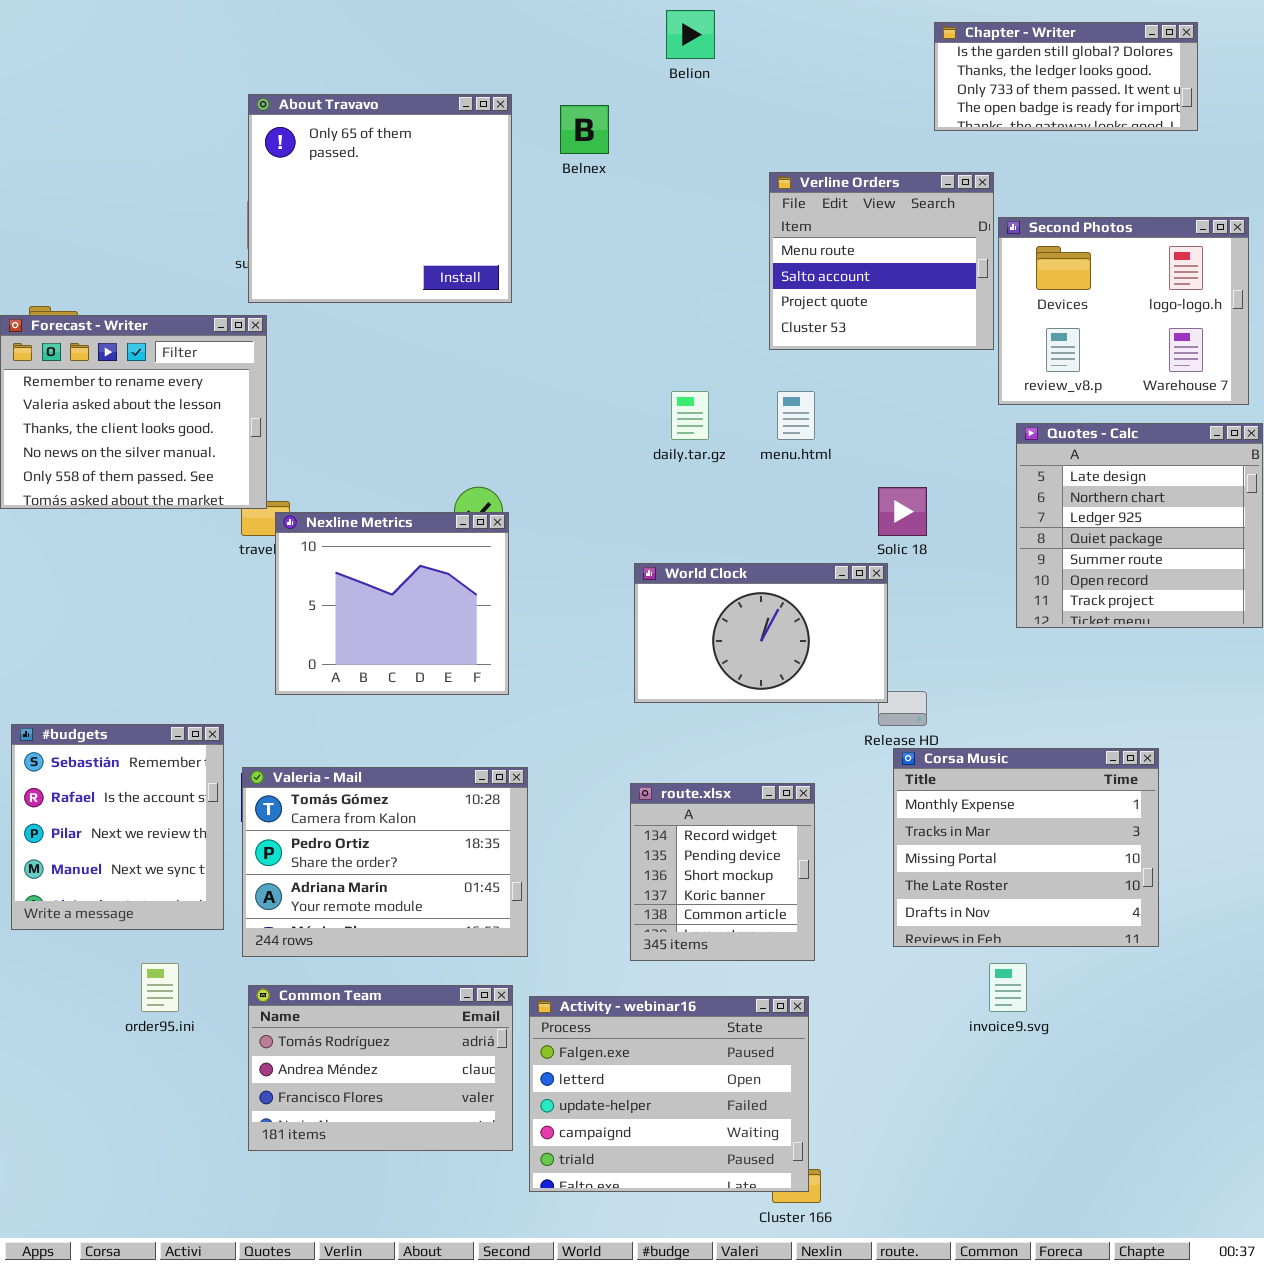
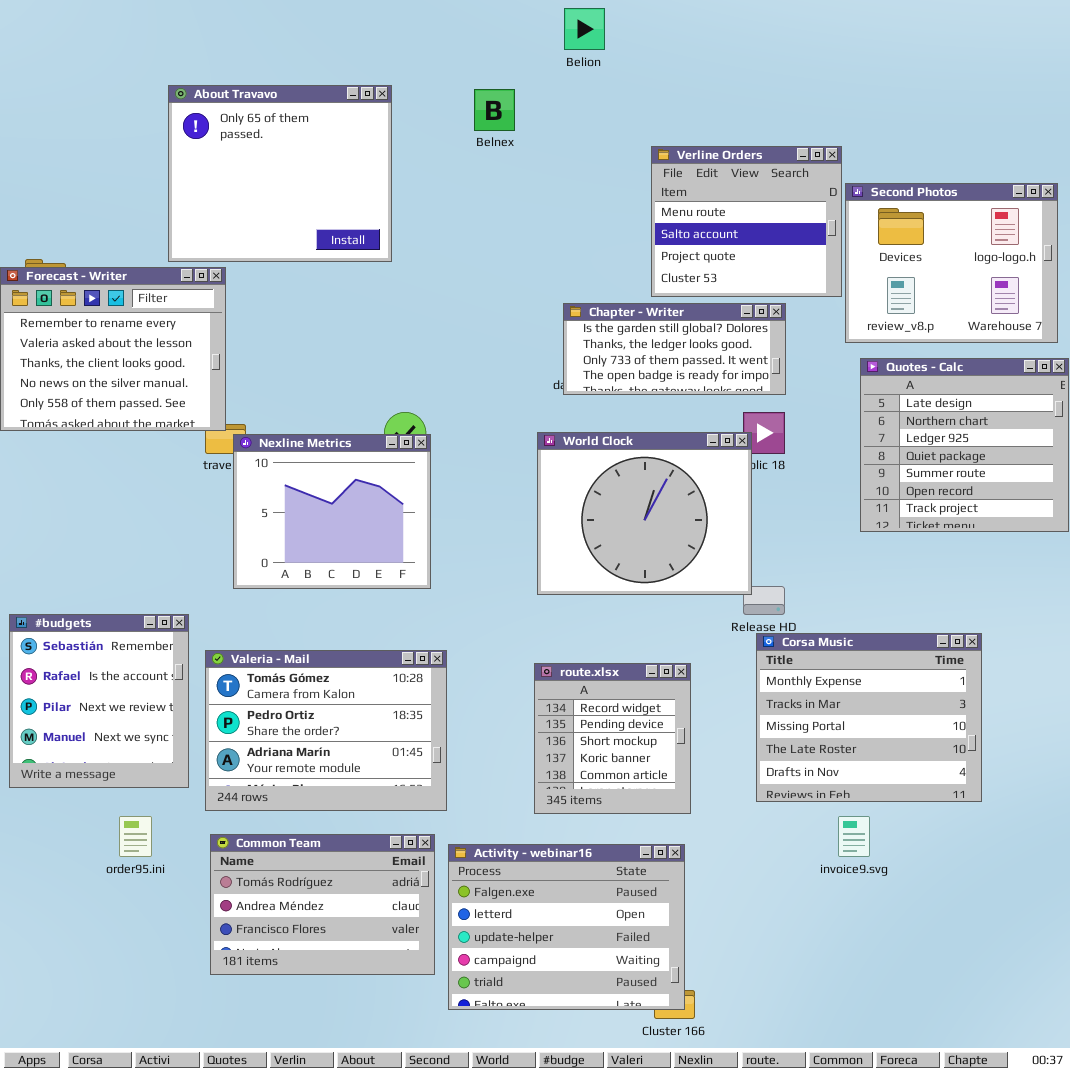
Chapter - Writer: [934,22,1198,131] -> [563,303,786,395], moved
About Travavo: [248,94,512,303] -> [168,85,392,262], moved
World Clock: [634,563,888,703] -> [537,432,752,595], resized

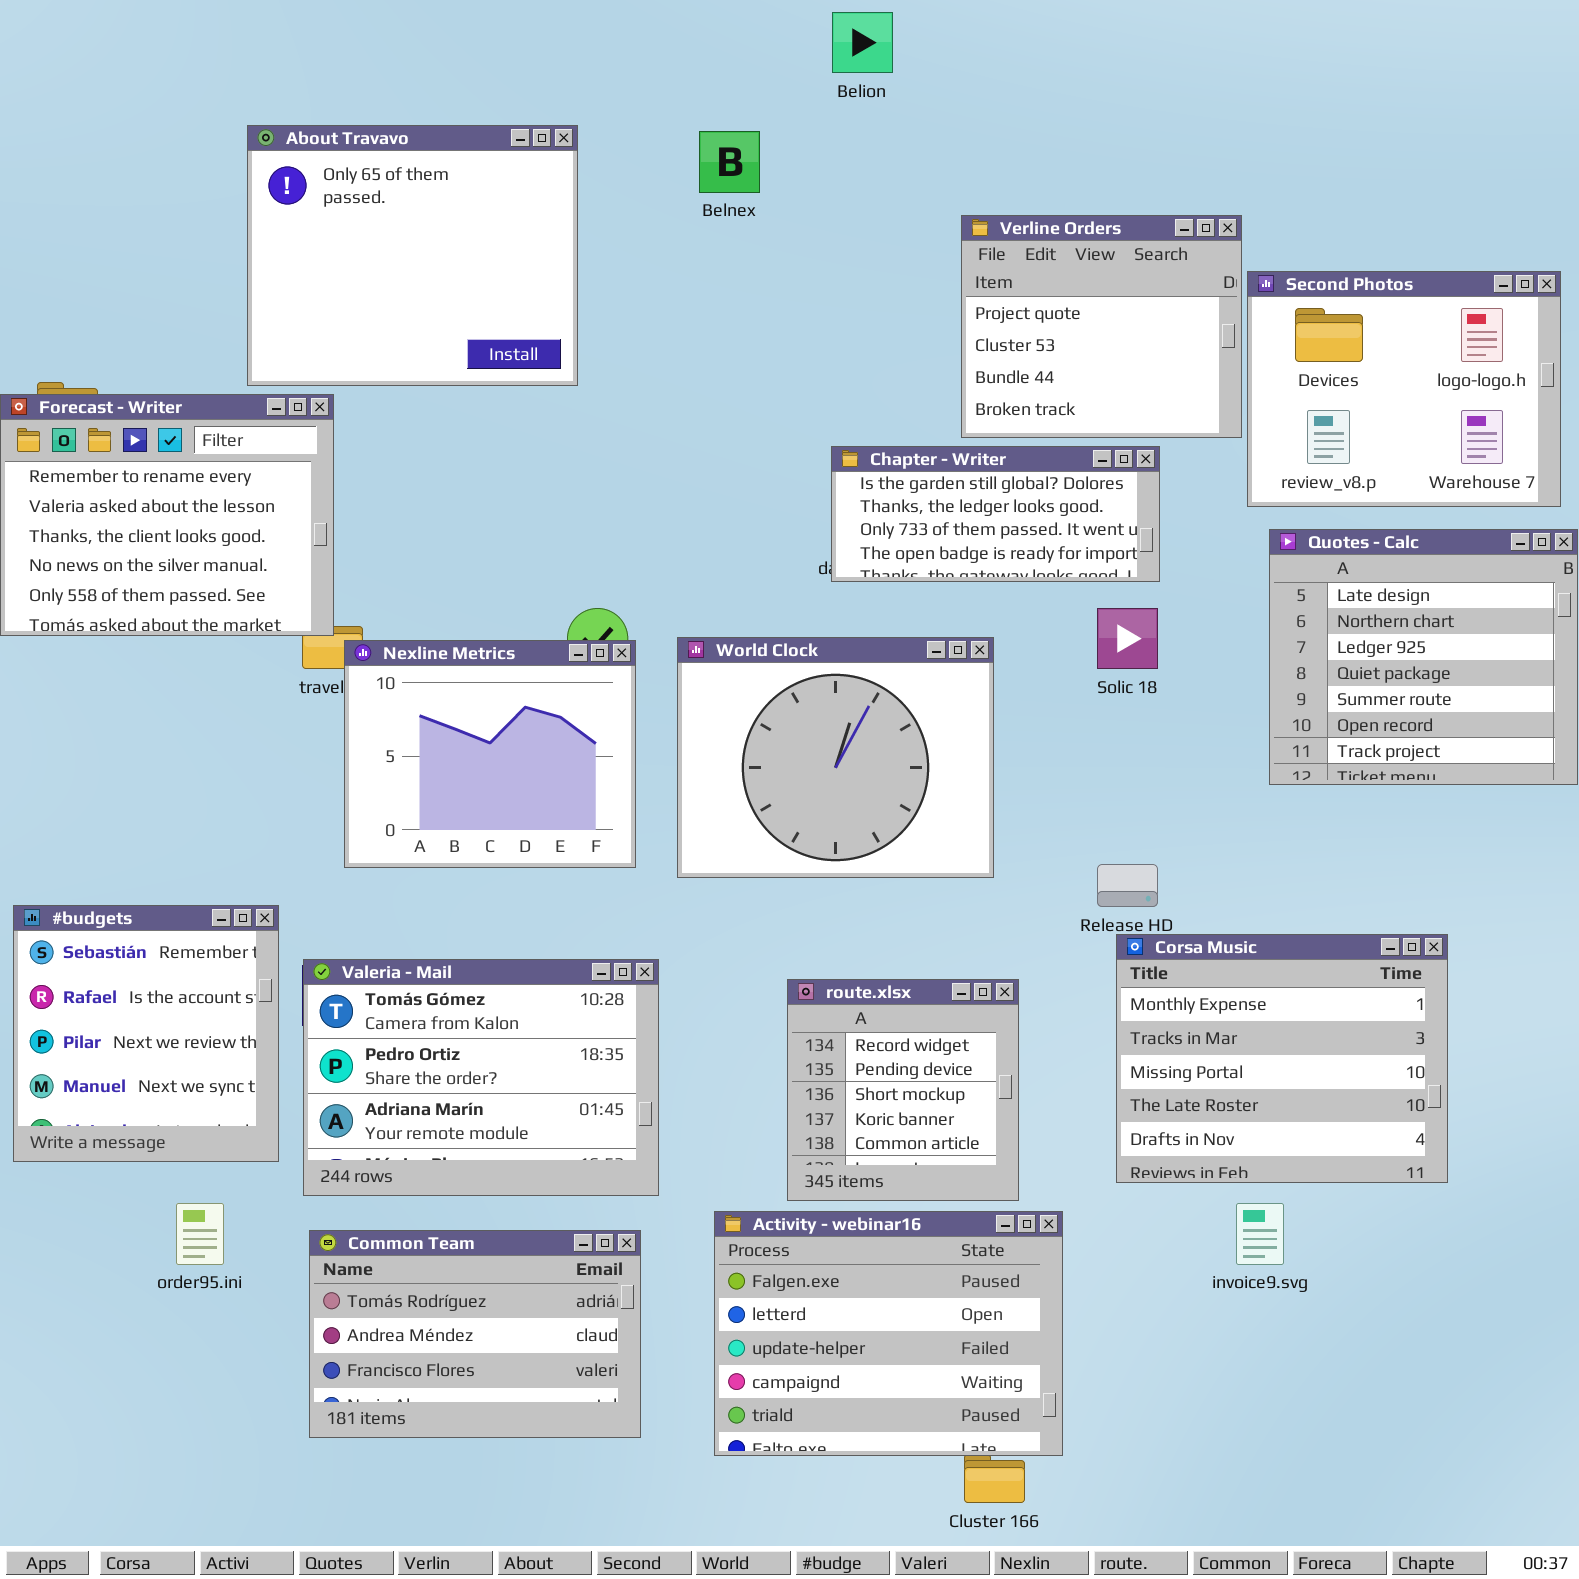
Verline Orders: [651,146,842,297] -> [961,215,1242,438], scrolled down 2 rows
World Clock: [537,432,752,595] -> [677,637,994,878], moved
Activity - webinar16: [448,844,685,1010] -> [714,1211,1063,1456], moved

